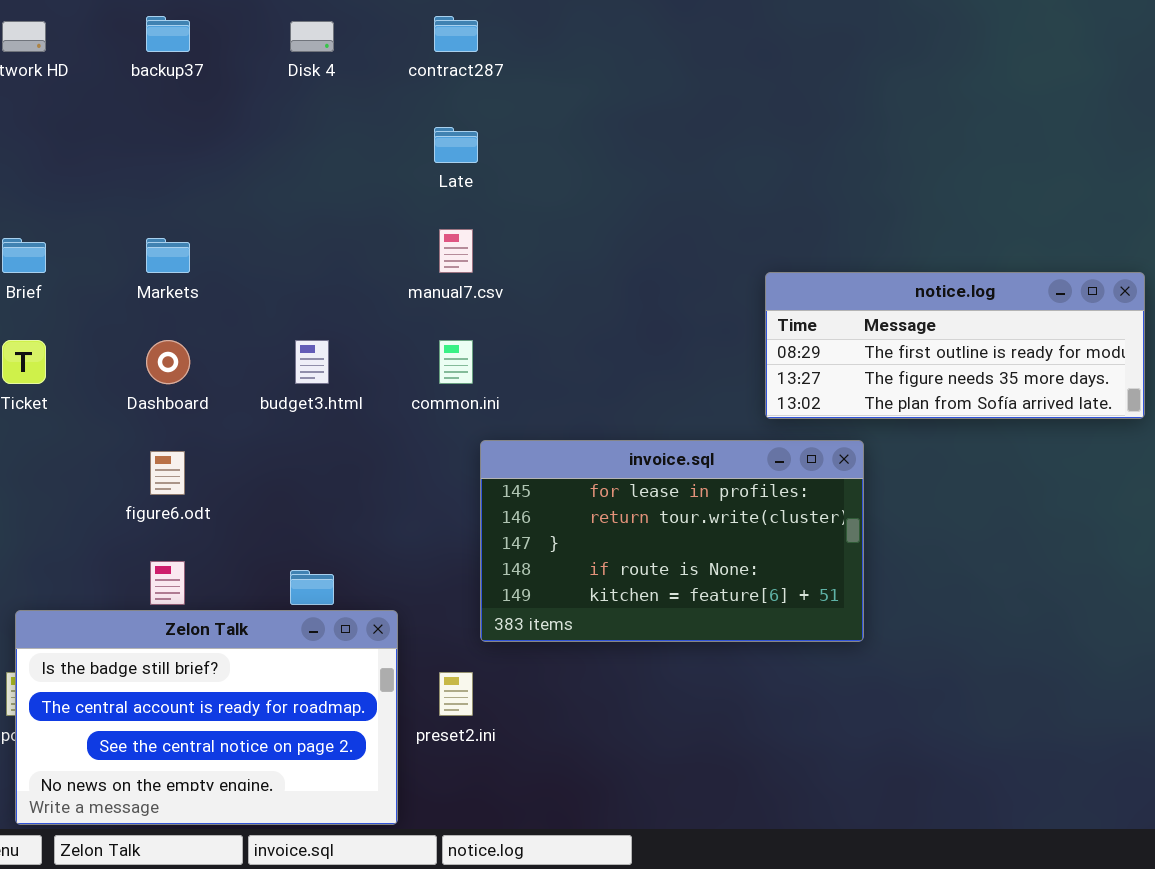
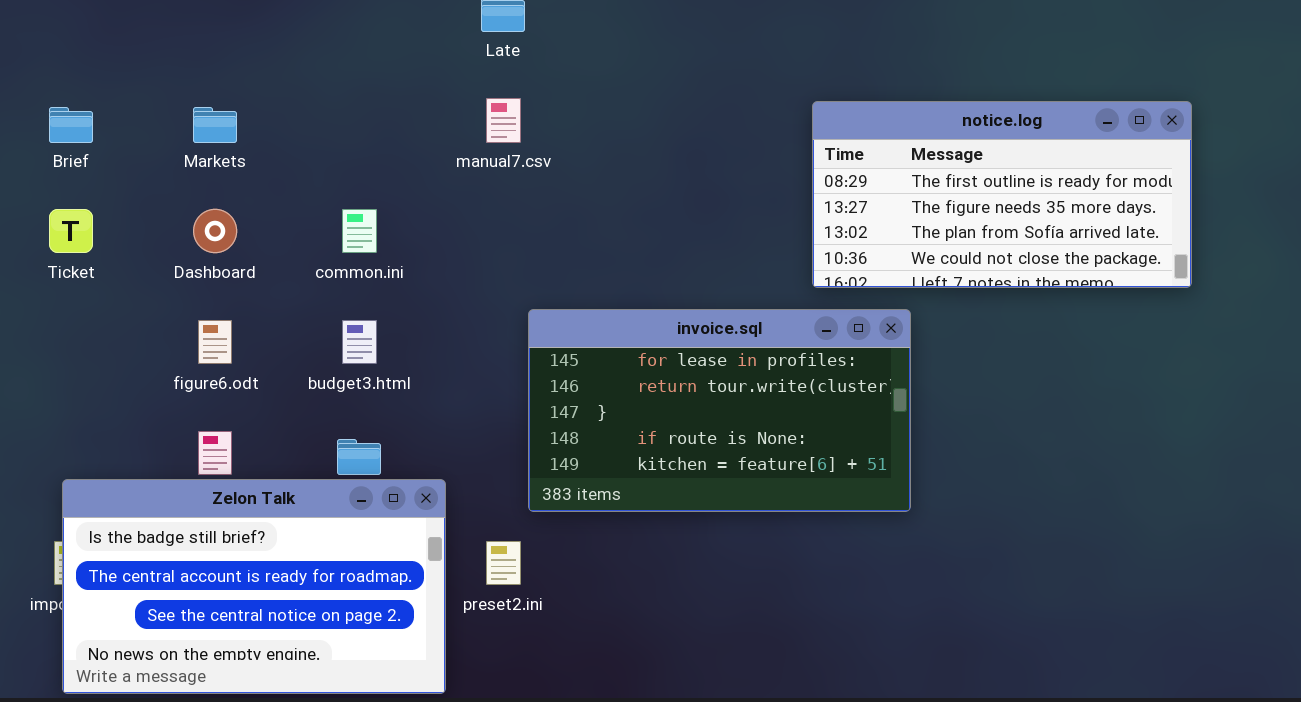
notice.log: [765,272,1145,419] -> [812,101,1192,288], resized
budget3.html: [295,340,329,384] -> [342,320,377,364], moved
common.ini: [439,340,473,384] -> [342,209,377,253], moved

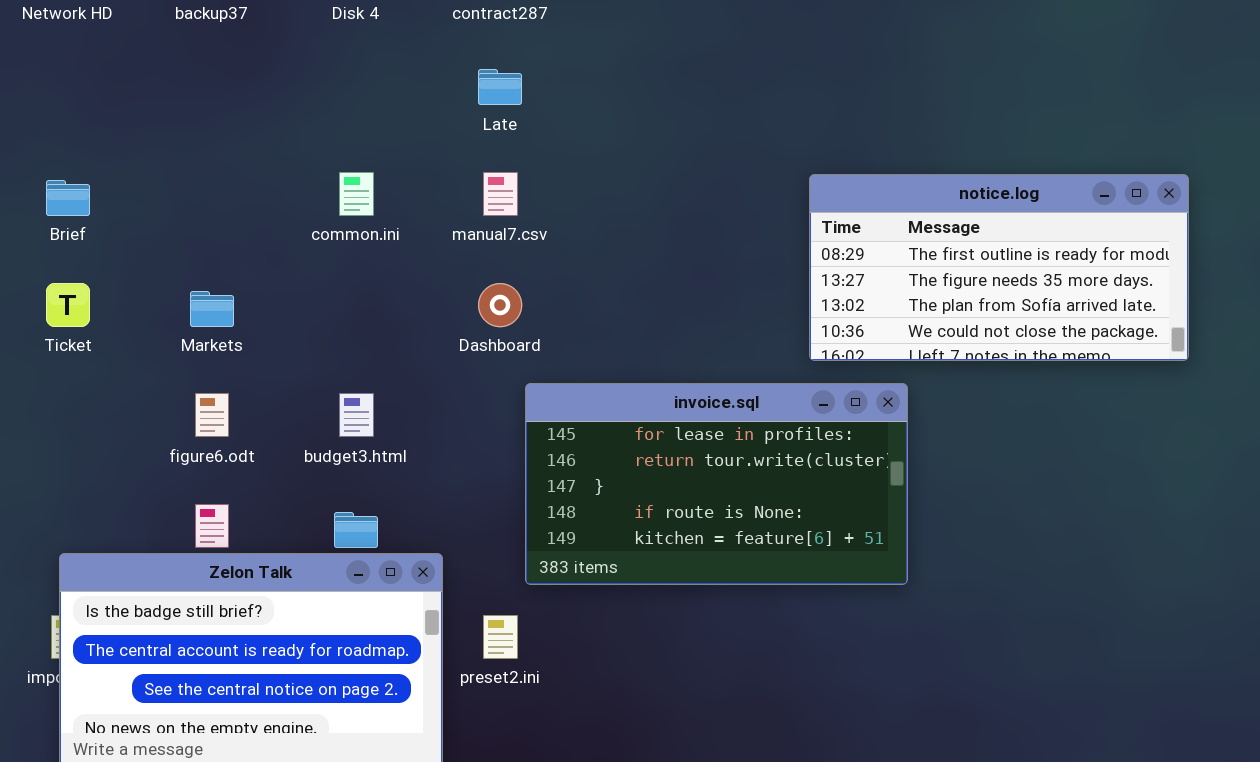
Markets: [193,107,237,143] -> [190,291,234,327], moved
Dashboard: [193,209,237,253] -> [478,283,522,327], moved
common.ini: [342,209,377,253] -> [339,172,374,216], moved

